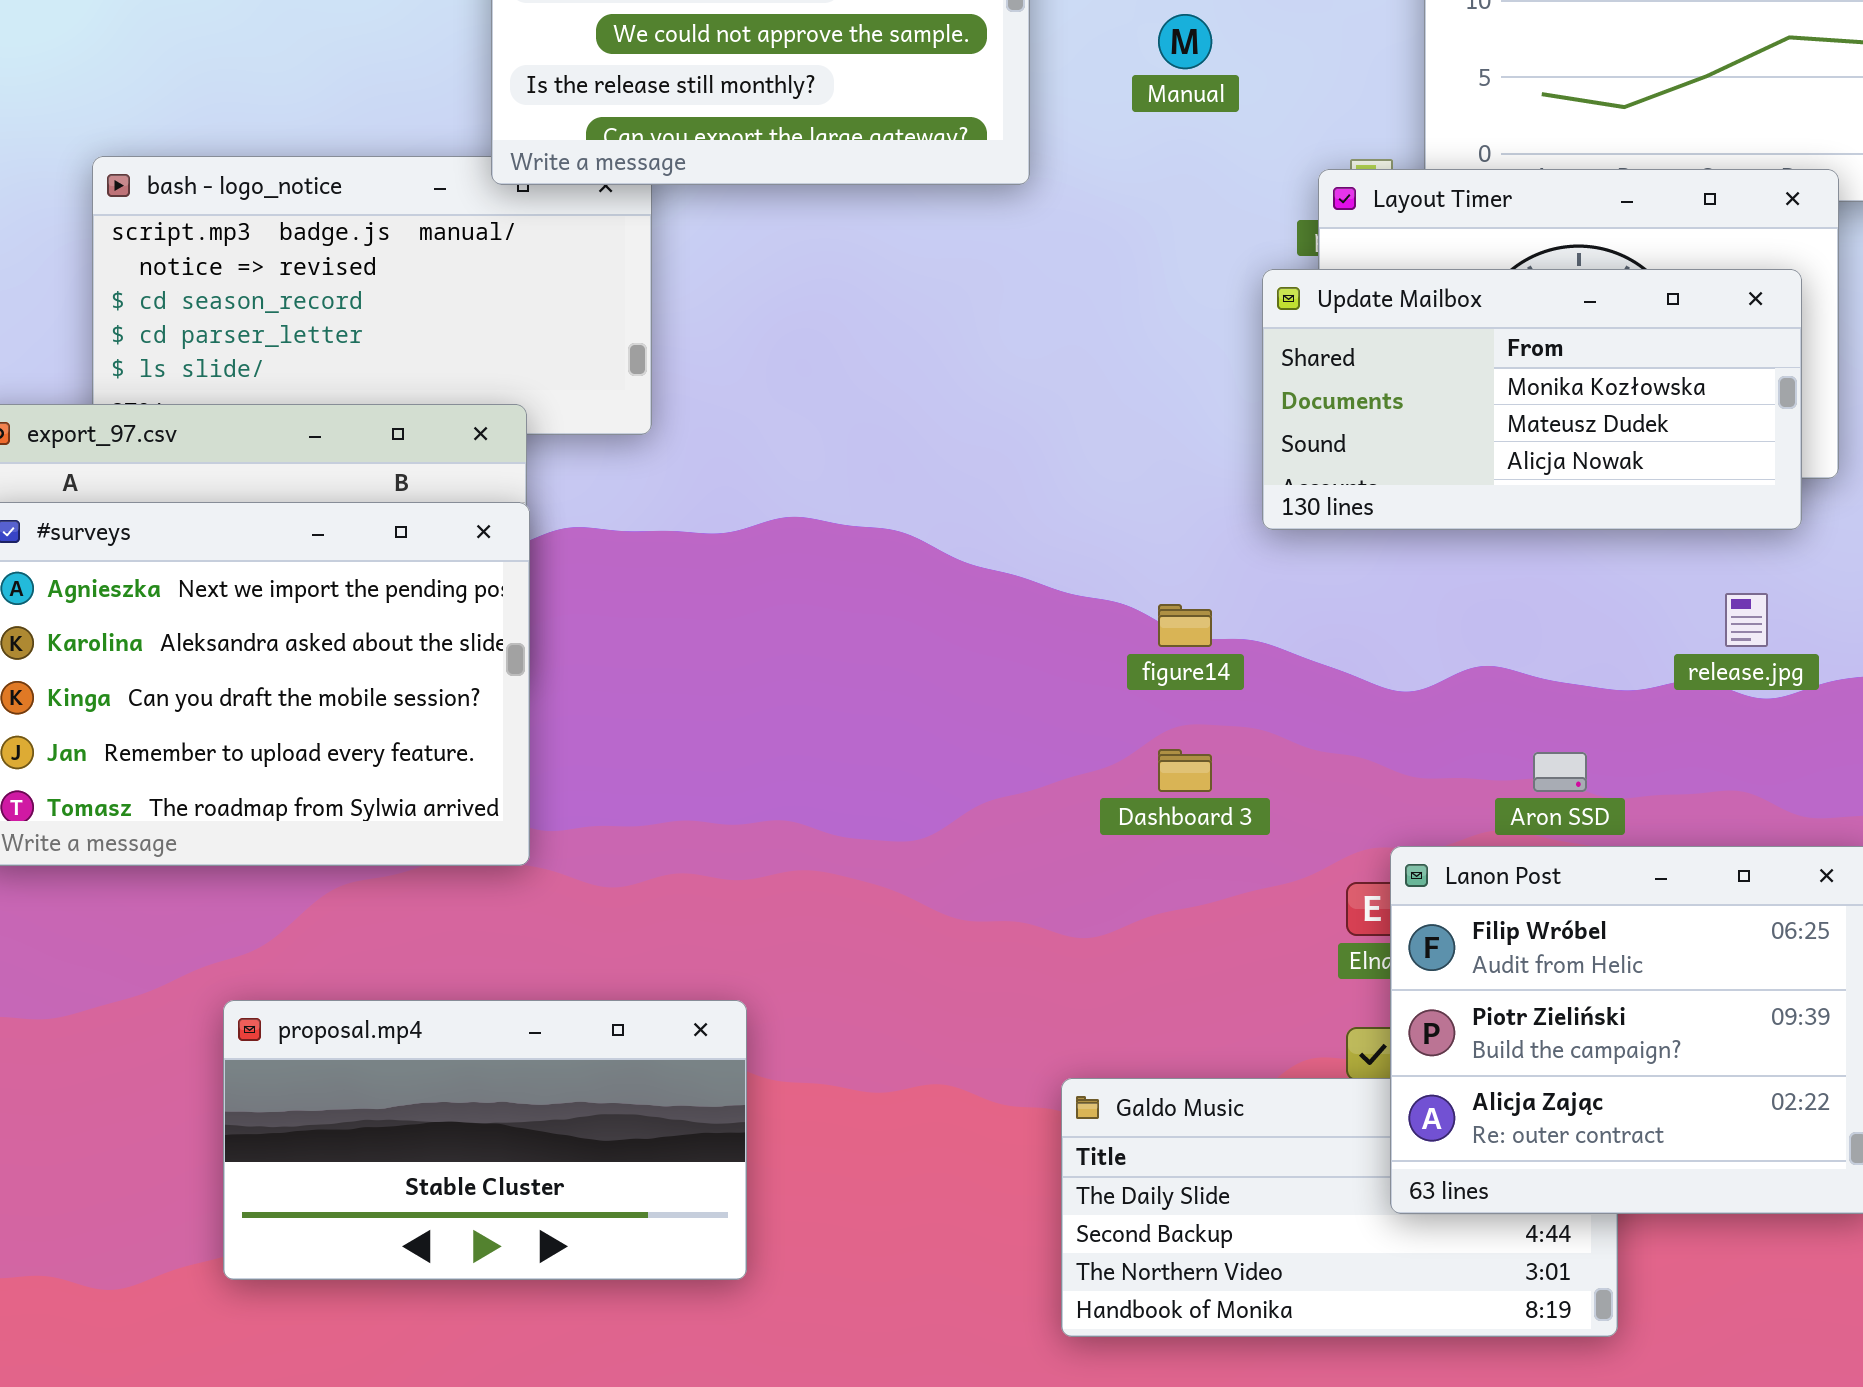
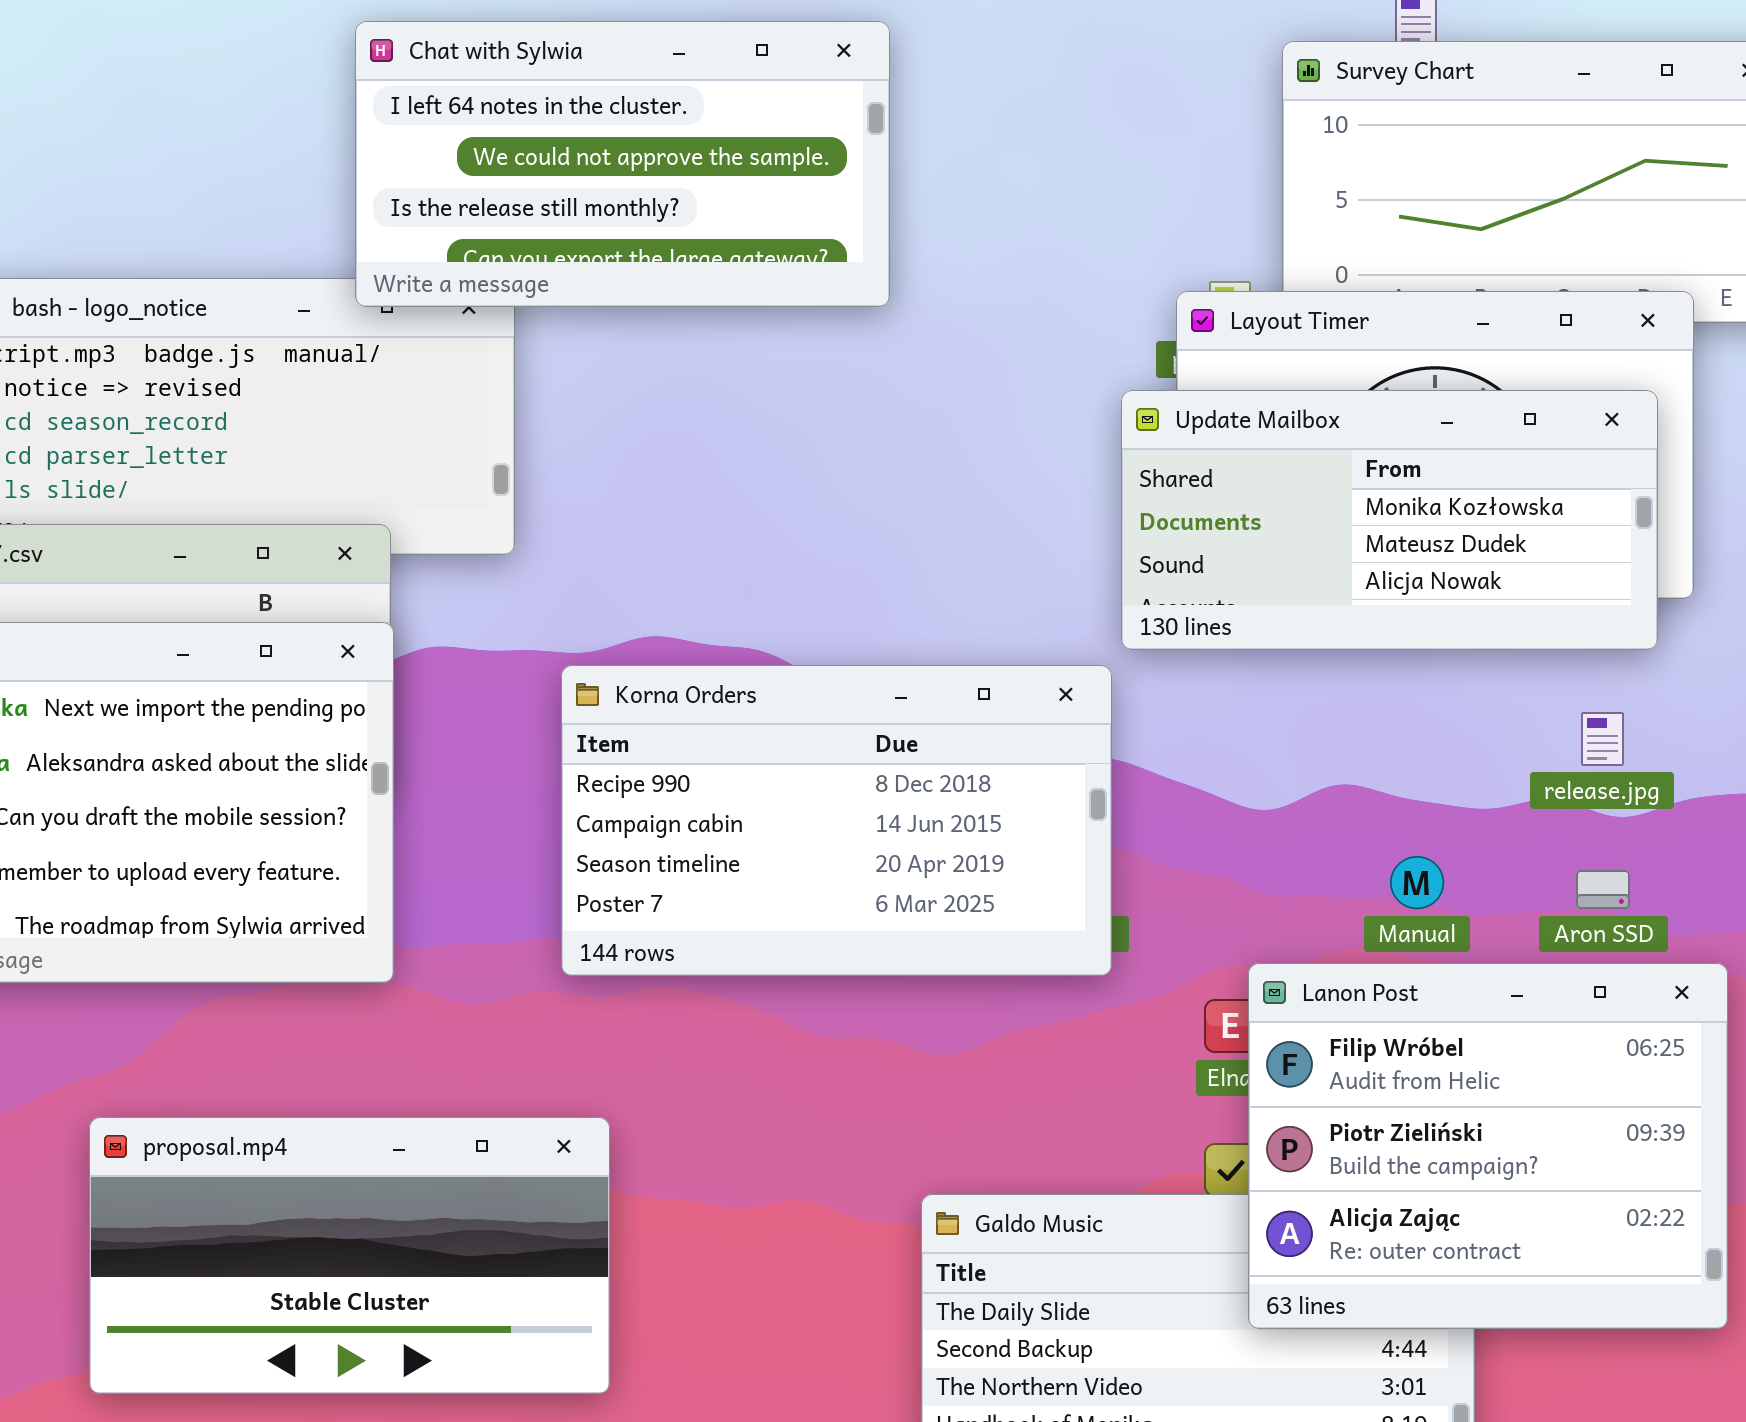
Manual: [1158,14,1212,69] -> [1390,856,1444,909], moved
Korna Orders: none -> [561,665,1112,976], opened
Aron SSD: [1533,752,1587,792] -> [1576,870,1630,909], moved

